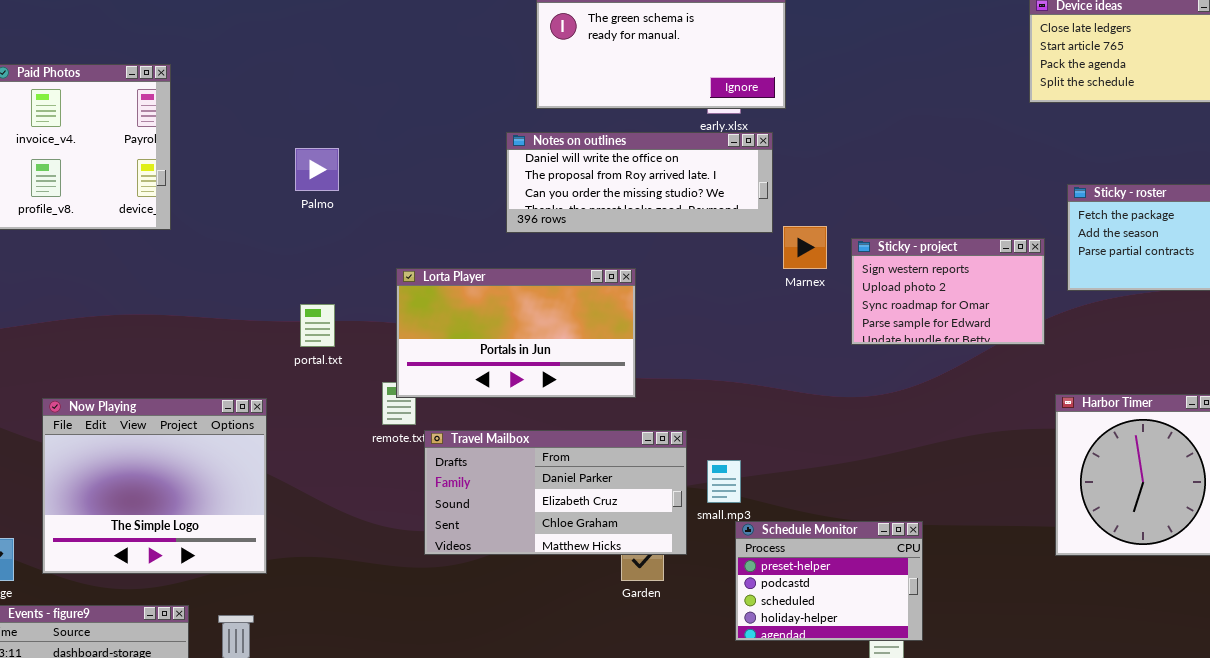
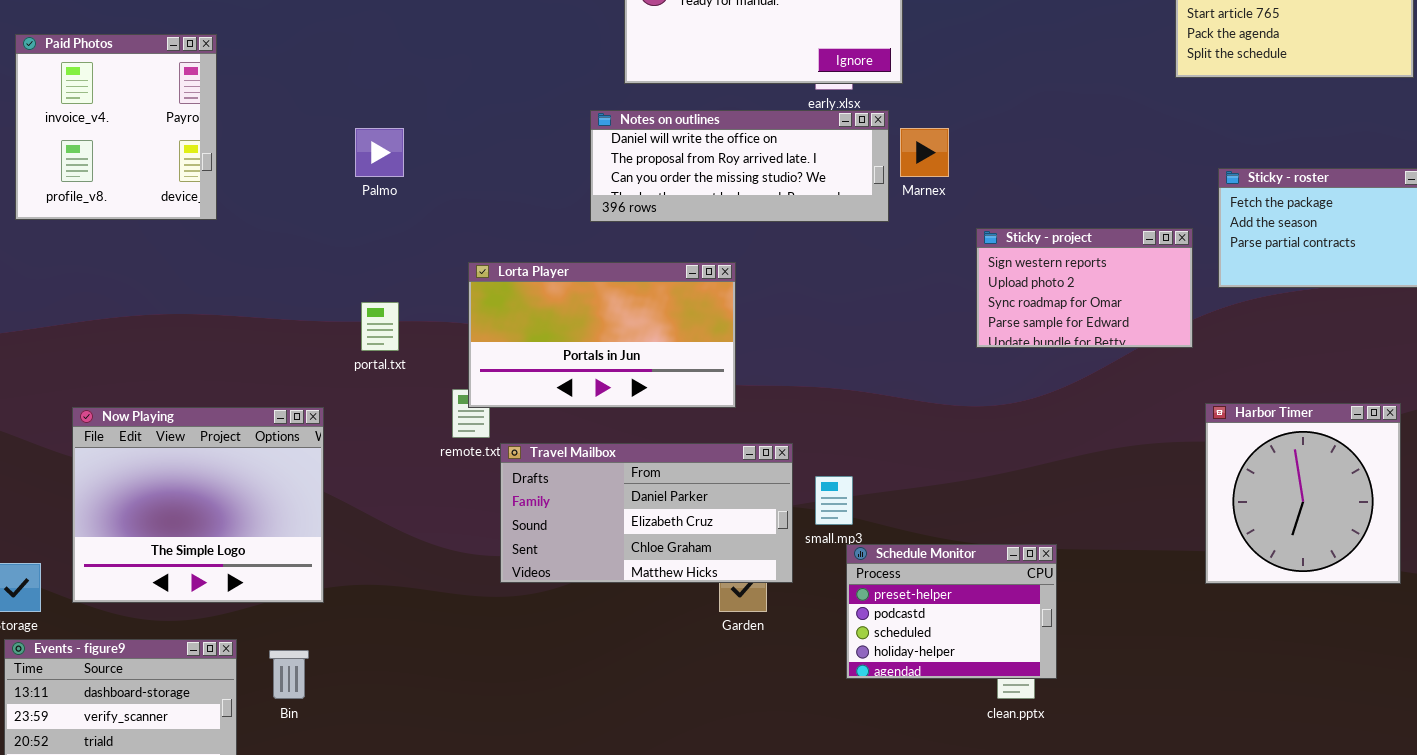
Marnex: [783,226,827,269] -> [900,128,949,177], moved

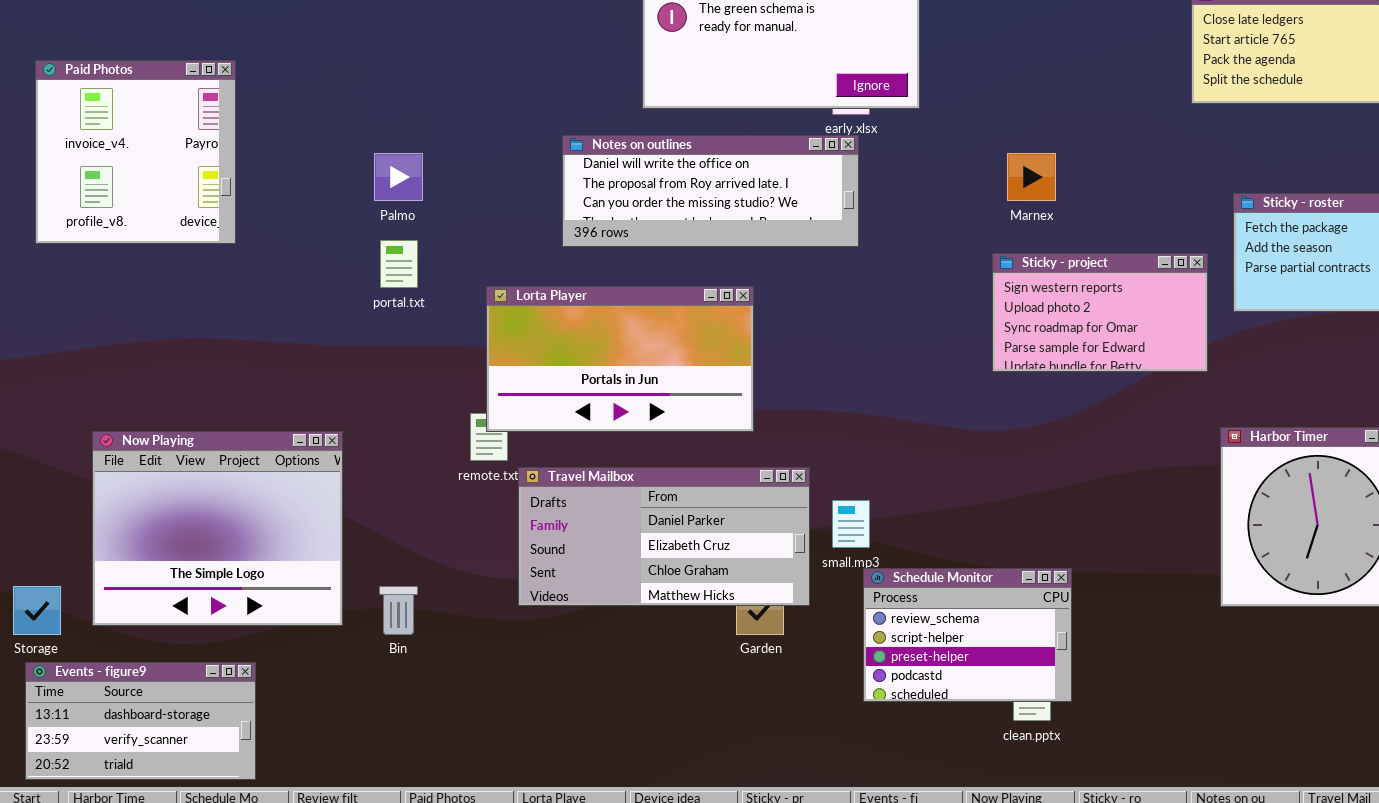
Notes on outlines: [590,110,889,222] -> [562,135,859,247], moved
Marnex: [900,128,949,177] -> [1007,153,1056,201], moved
portal.txt: [361,302,399,351] -> [380,240,418,288], moved
Schedule Monitor: [846,544,1057,679] -> [863,568,1072,702], scrolled up 2 rows
Bin: [269,650,309,699] -> [379,586,418,635], moved

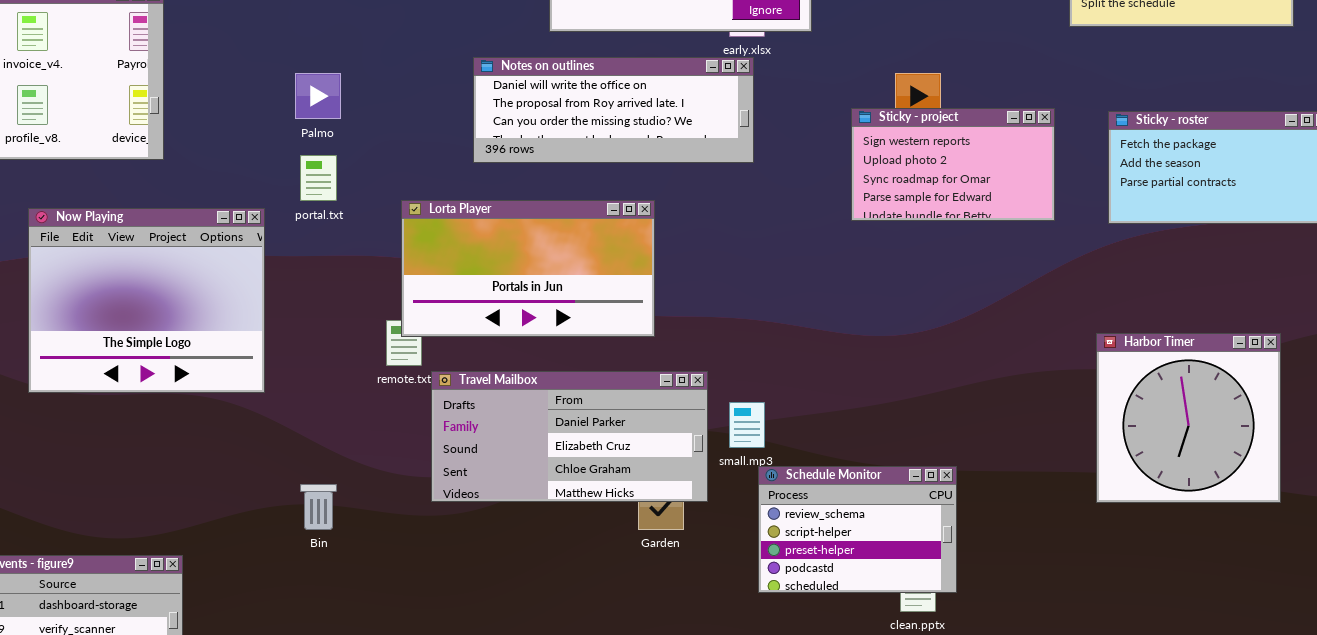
Sticky - project: [992,253,1208,372] -> [851,108,1055,221], moved
Now Playing: [92,431,343,626] -> [28,208,265,393], moved

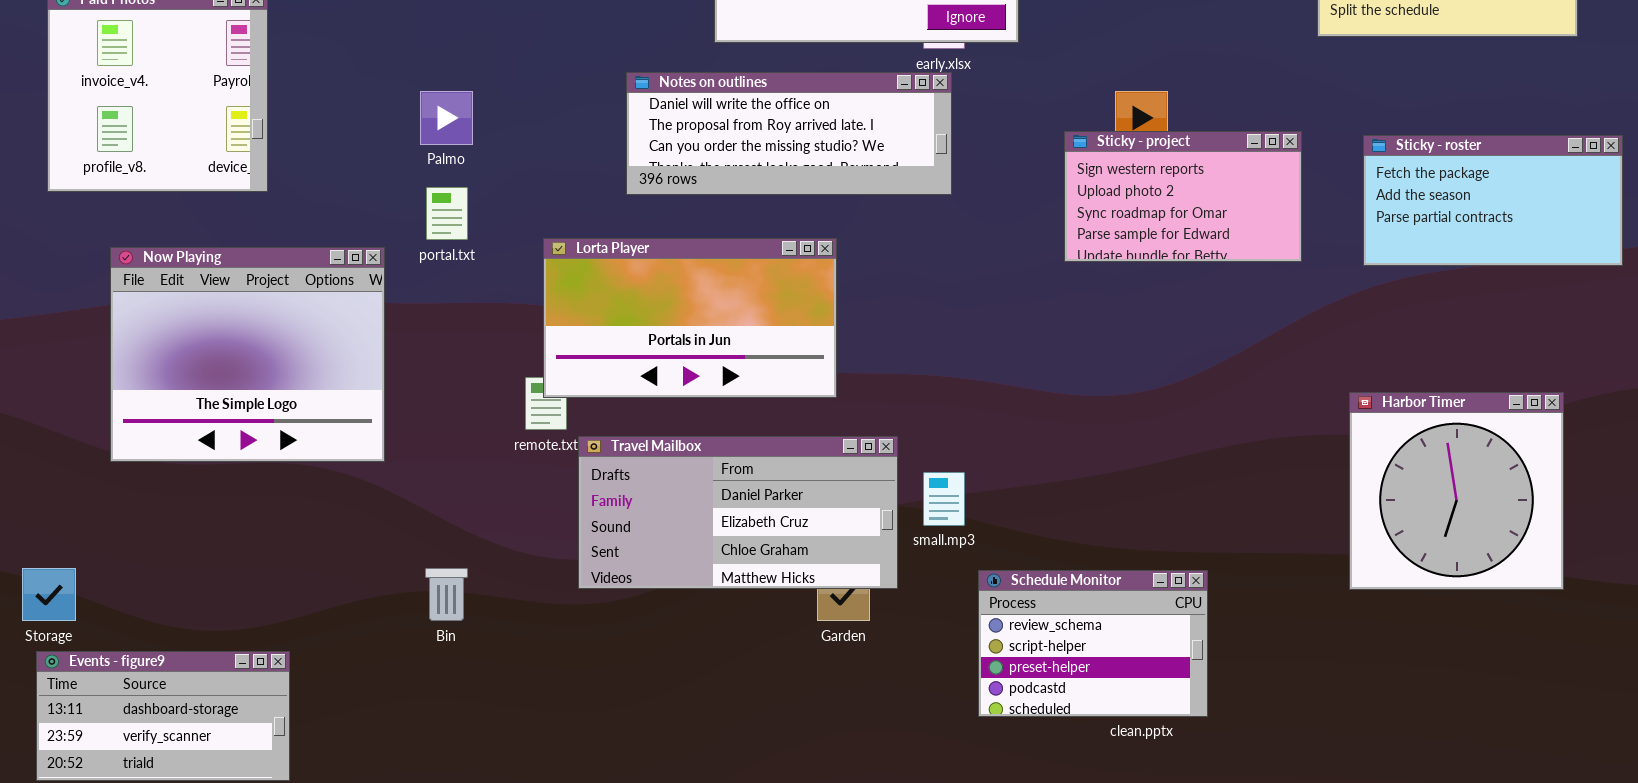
Schedule Monitor: [758,466,957,593] -> [978,570,1208,717], moved

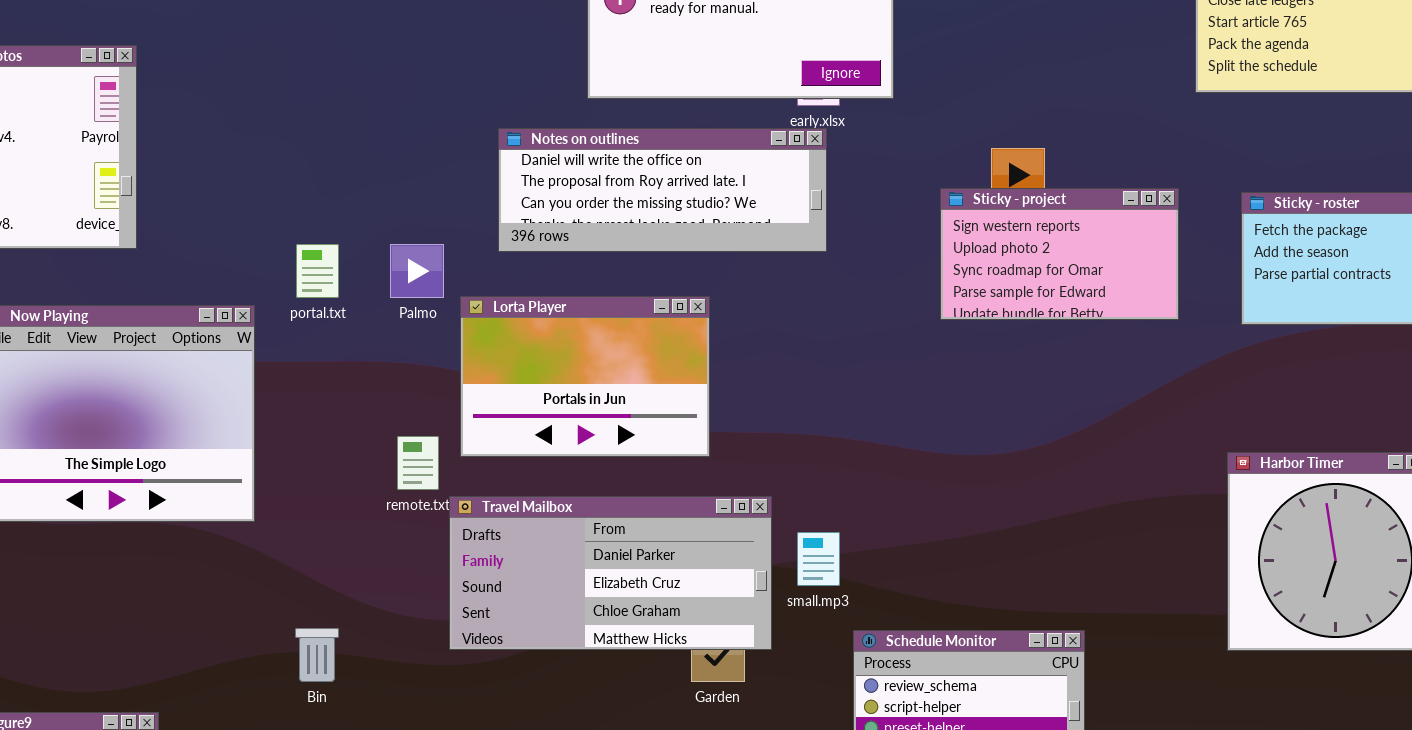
Palmo: [420,91,473,145] -> [390,244,444,298], moved
Lorta Player: [543,238,837,398] -> [460,296,710,457], resized

